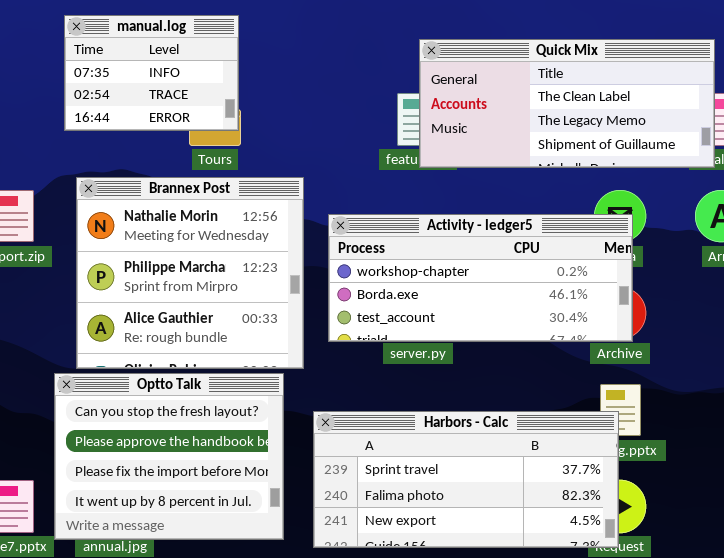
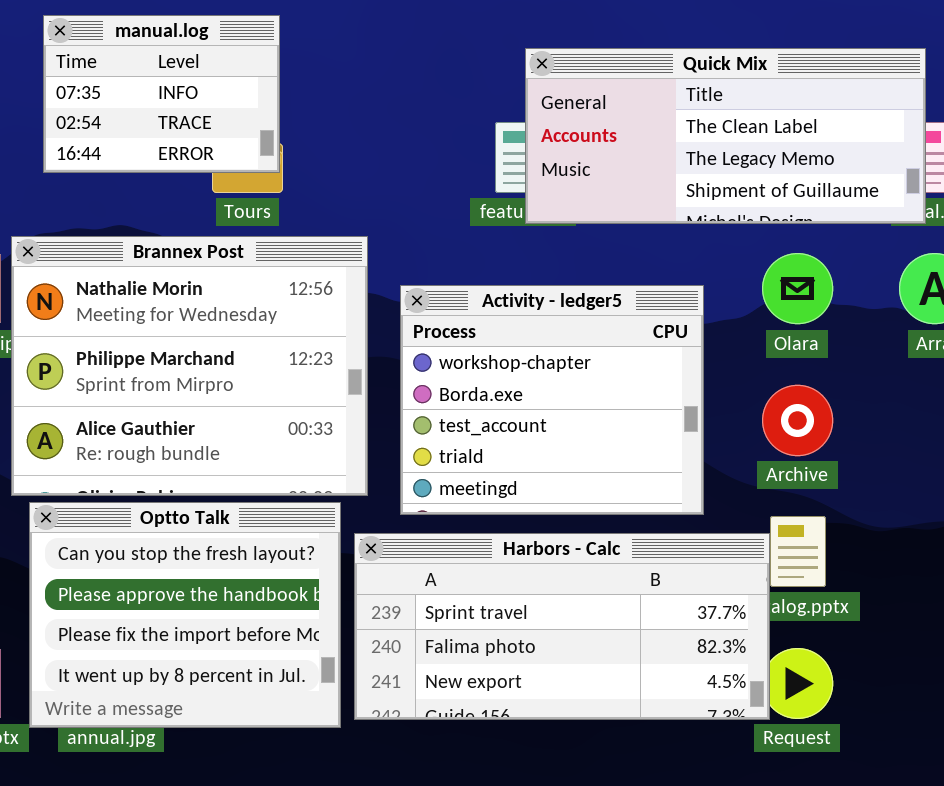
Brannex Post: [76,177,304,369] -> [11,236,368,496], resized
Activity - ledger5: [328,214,633,342] -> [400,285,704,515], resized
Harbors - Calc: [313,411,619,548] -> [354,533,770,720], moved

